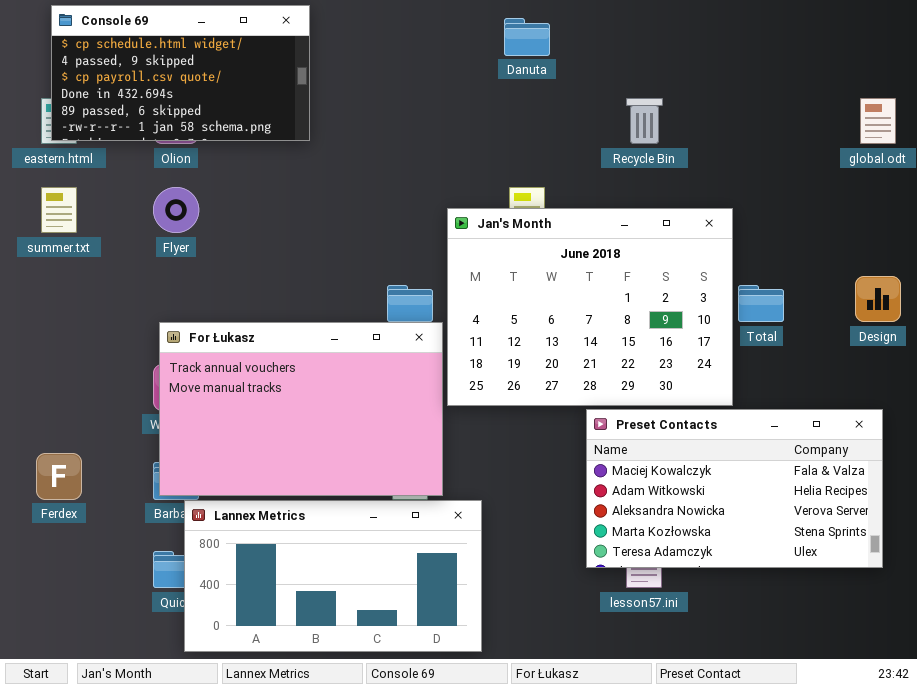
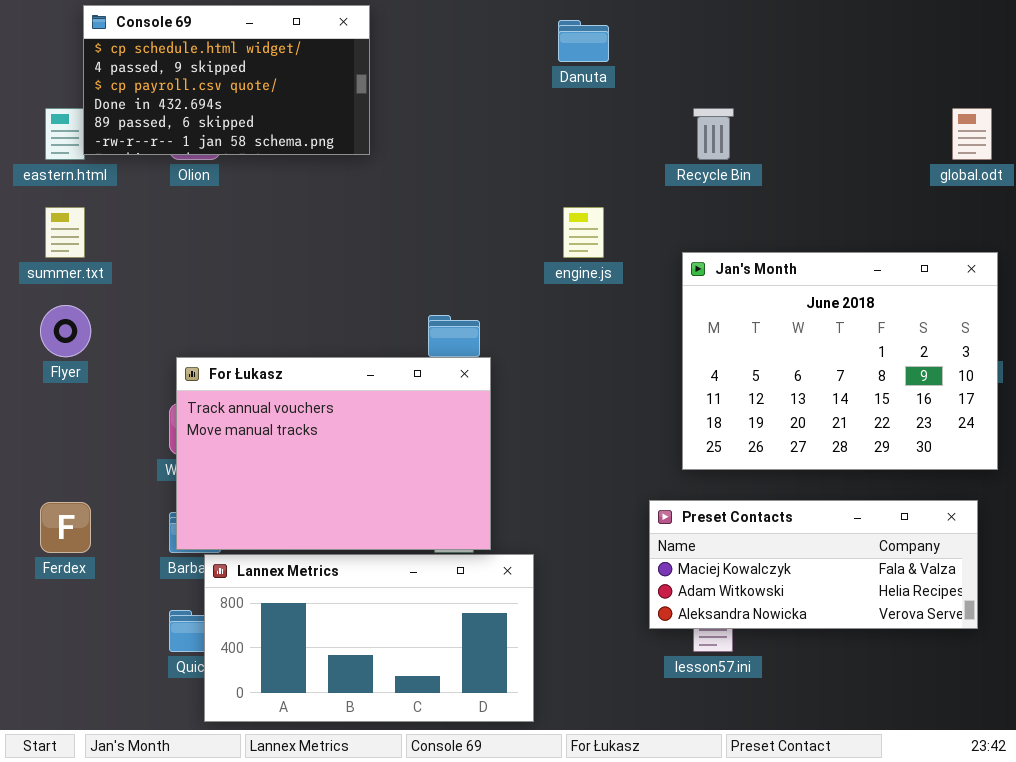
Console 69: [51,5,310,141] -> [83,5,370,155], moved
Flyer: [153,187,199,233] -> [40,305,91,357], moved
Jan's Month: [447,208,733,406] -> [682,252,998,470], moved
Preset Contacts: [586,409,883,568] -> [649,500,978,629], resized

